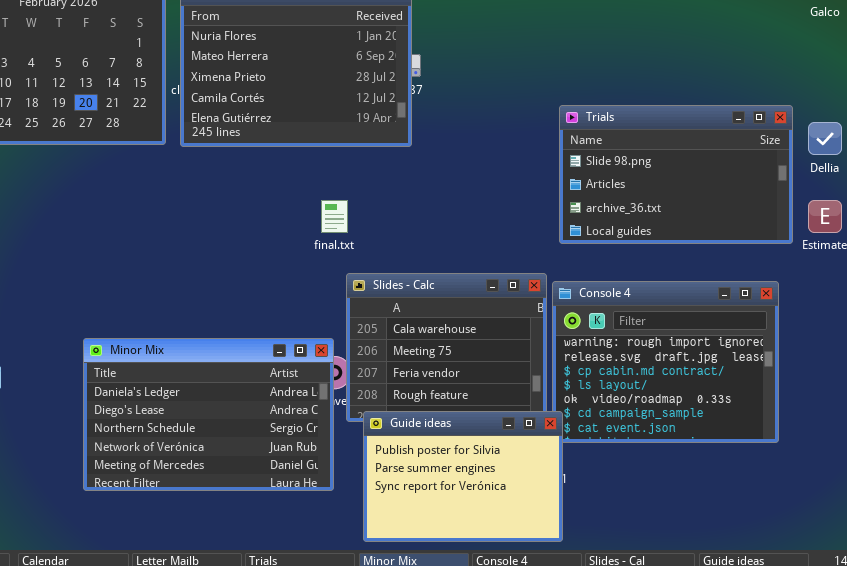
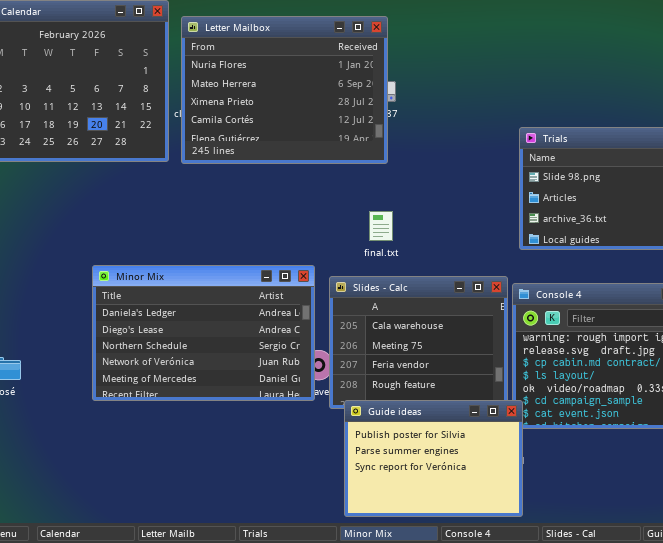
final.txt: [321,200,348,233] -> [369,211,393,241], moved
Minor Mix: [83,338,334,491] -> [92,265,315,401], moved

